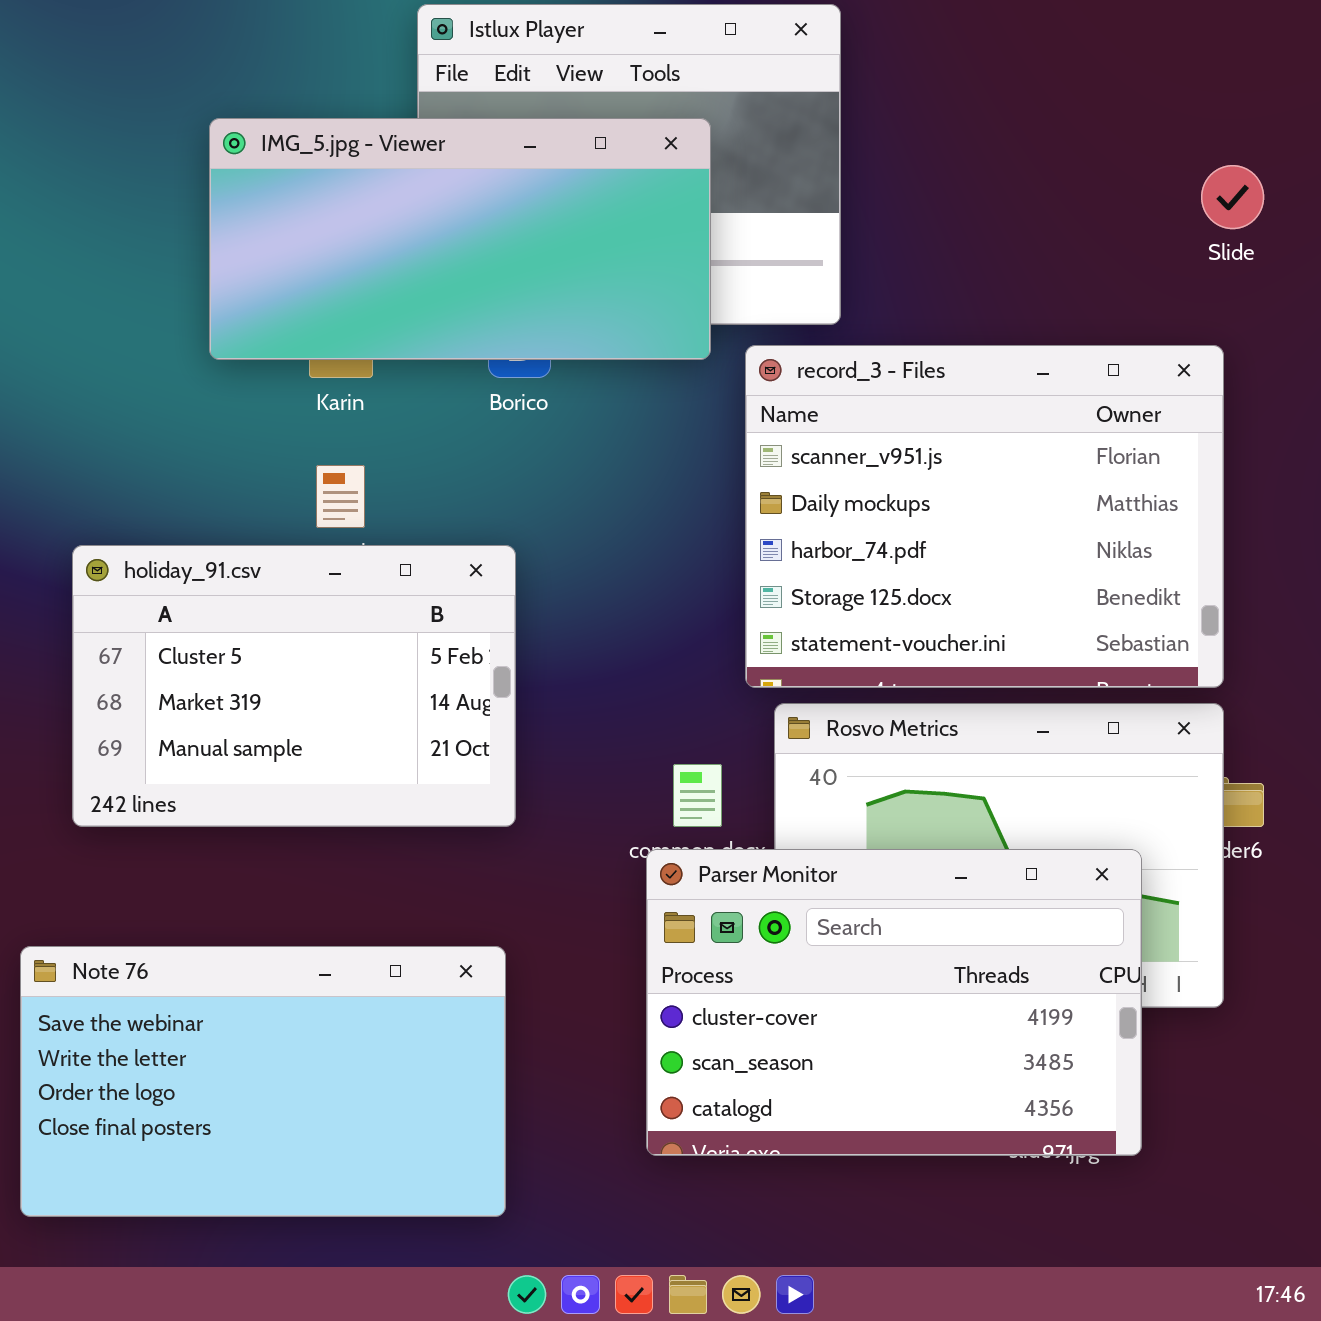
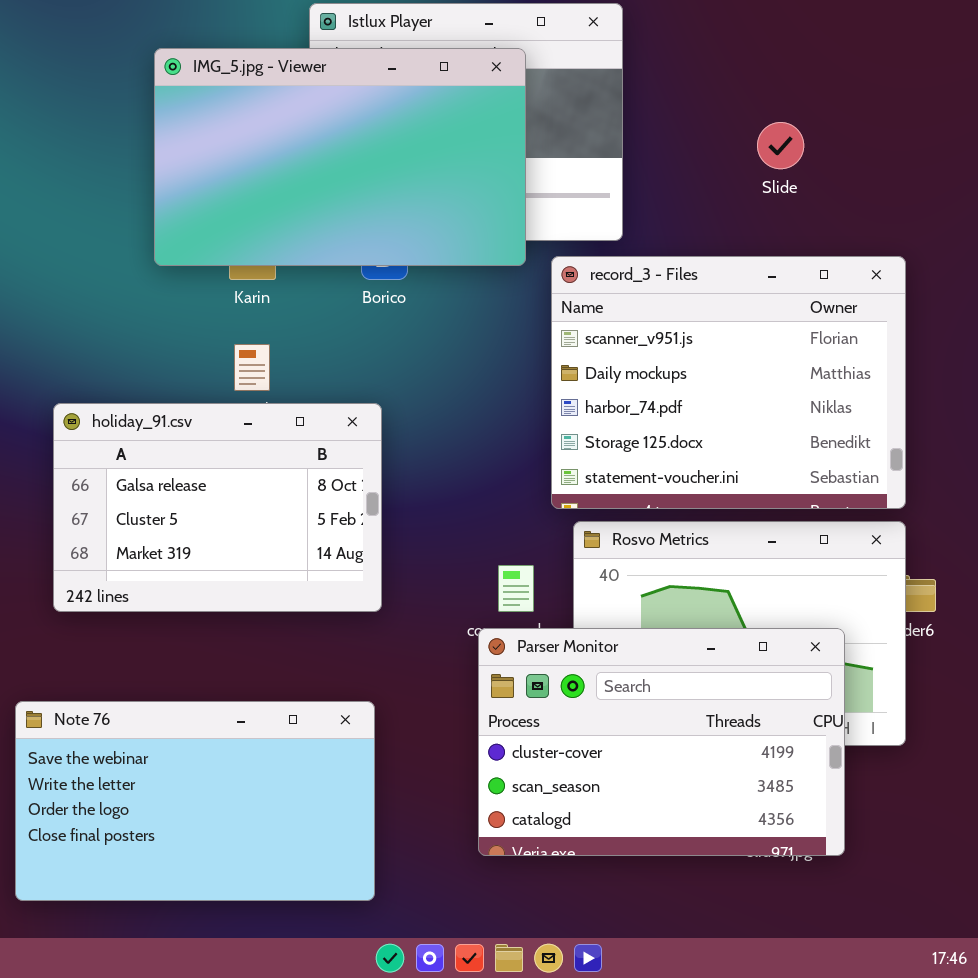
IMG_5.jpg - Viewer: [209,118,711,360] -> [154,48,526,266], resized
Slide: [1201,165,1264,229] -> [757,122,804,169], moved
holiday_91.csv: [72,545,516,827] -> [53,403,382,612], scrolled up 1 row

